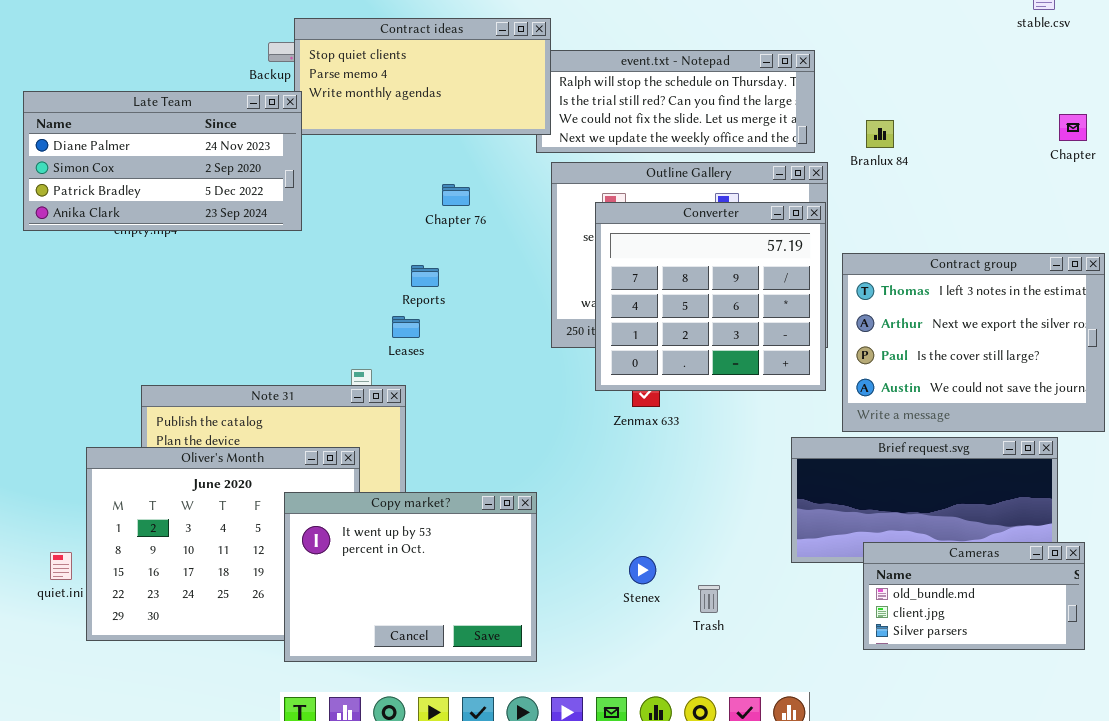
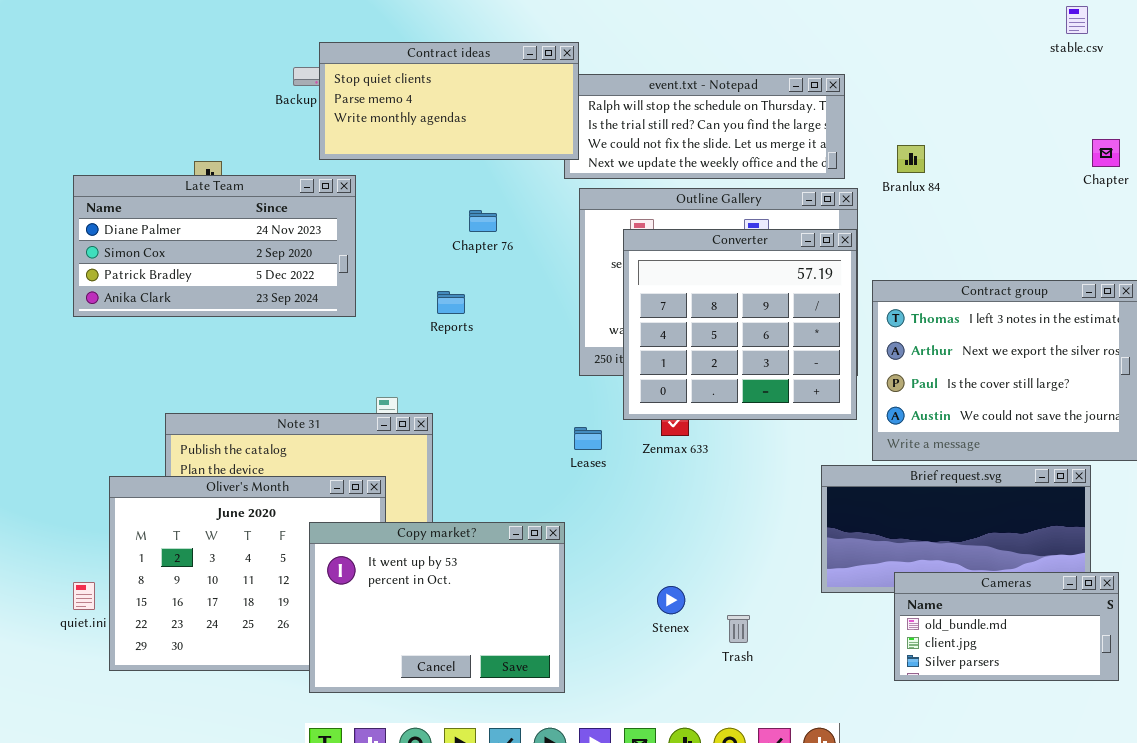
Late Team: [23,91,302,231] -> [73,175,356,317], moved
Leases: [392,316,420,338] -> [574,427,602,450], moved

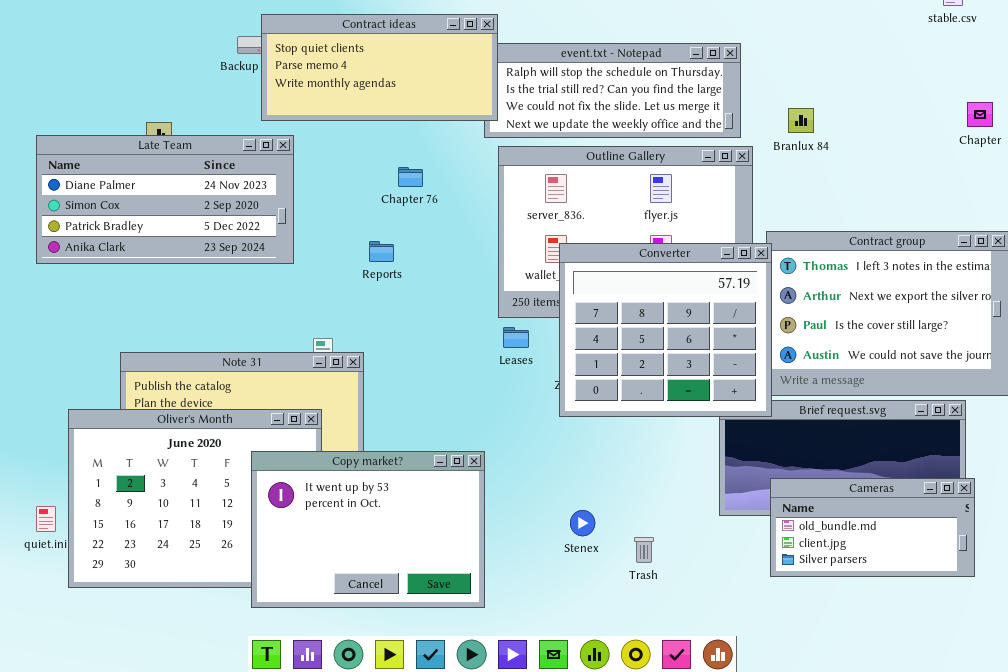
Converter: [623,229,857,420] -> [559,243,772,417], moved
Leases: [574,427,602,450] -> [503,327,529,348], moved
Cameras: [894,572,1119,681] -> [770,478,975,577], moved

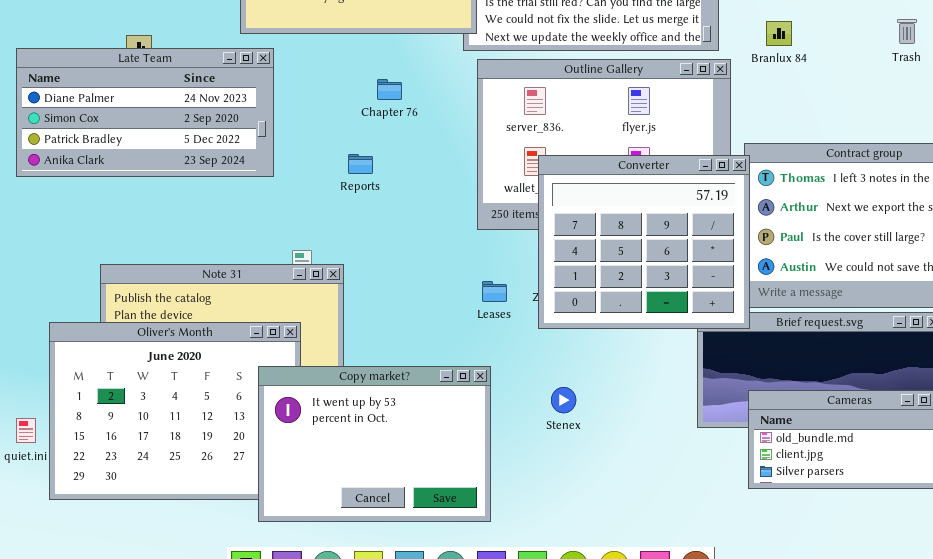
Leases: [503,327,529,348] -> [482,281,507,302], moved
Copy market?: [251,451,485,608] -> [258,366,491,522], moved
Stenex: [570,510,595,536] -> [551,387,576,413], moved
Trash: [634,537,654,563] -> [897,19,917,44], moved

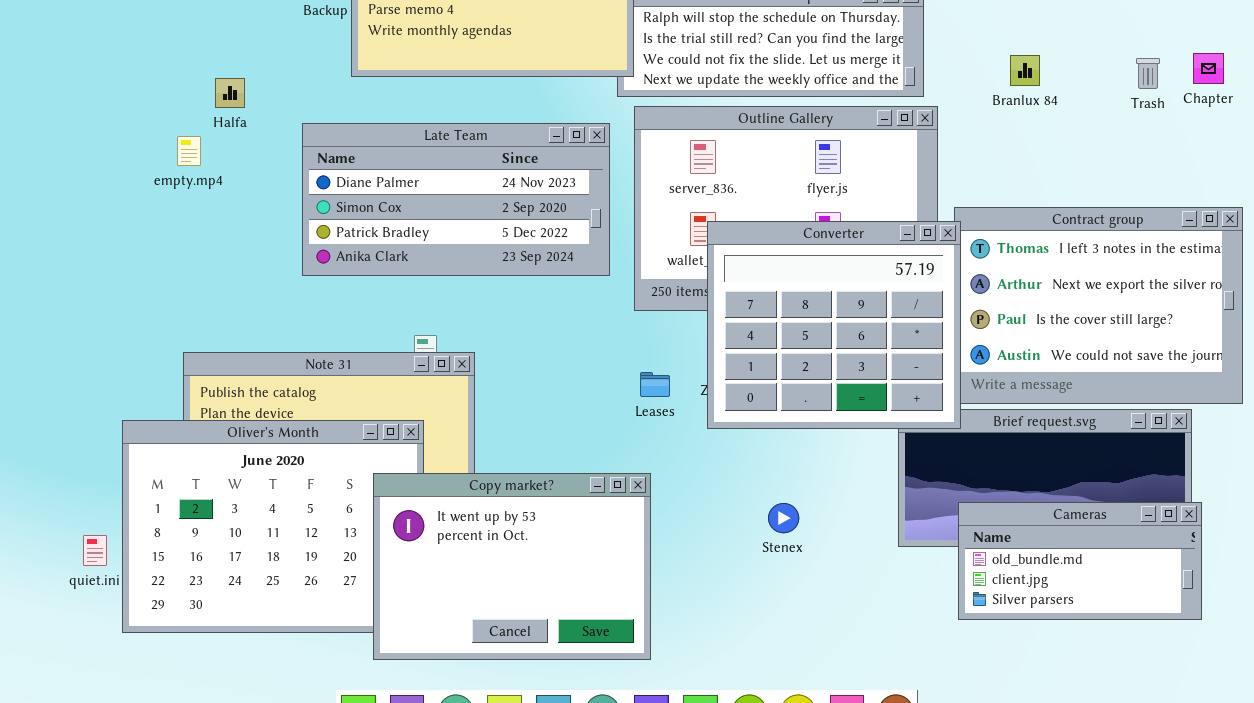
Branlux 84: [766,21,792,46] -> [1010,55,1040,86], moved
Late Team: [16,48,274,177] -> [302,123,610,276], moved
Stenex: [551,387,576,413] -> [768,503,799,533], moved

